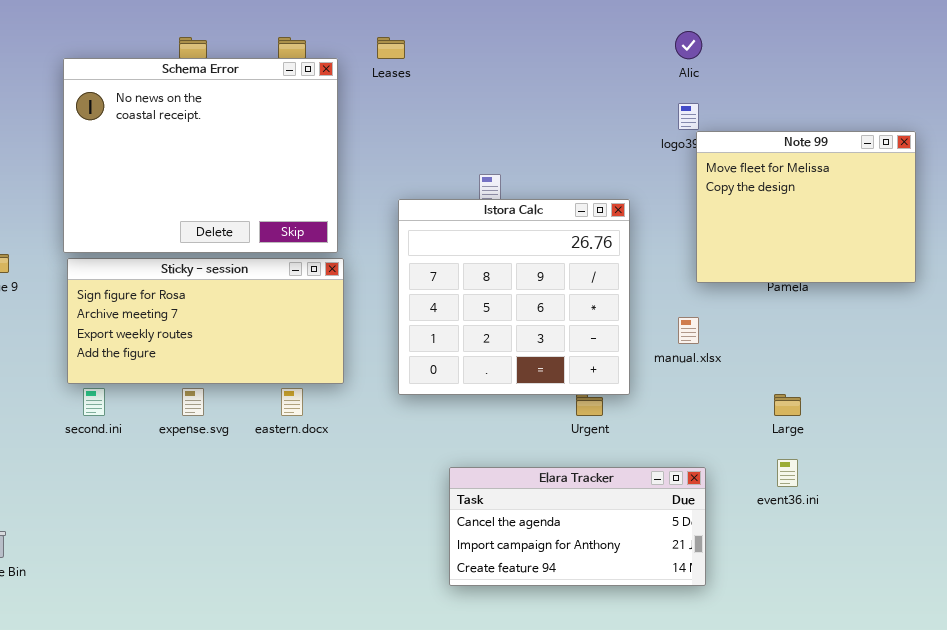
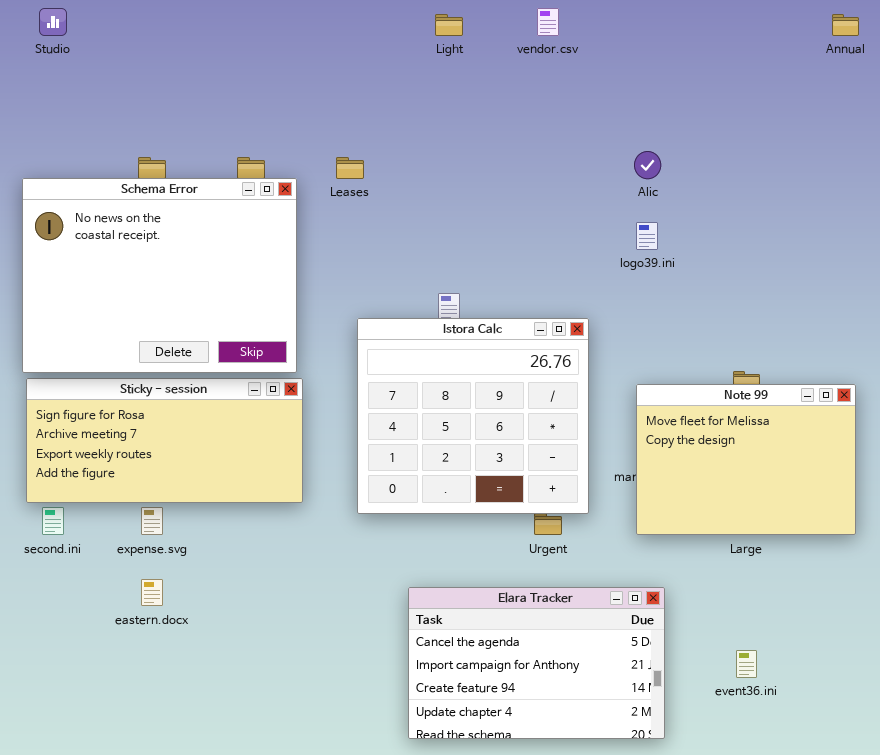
Note 99: [696,131,916,283] -> [636,384,856,535], moved
eastern.docx: [281,388,303,416] -> [141,579,163,606], moved
event36.ini: [777,459,798,487] -> [736,650,757,678], moved
Elara Tracker: [449,467,706,586] -> [408,587,665,739], resized

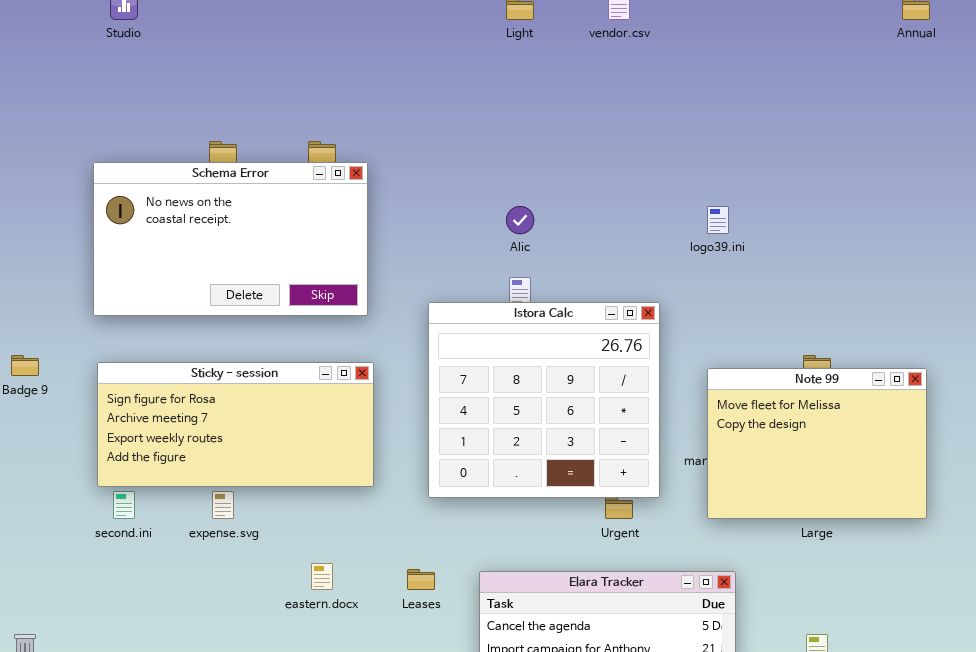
Alic: [634,151,661,179] -> [506,206,534,234], moved
Leases: [336,157,364,179] -> [407,569,435,590], moved
Schema Error: [22,178,297,373] -> [93,162,368,316], resized
eastern.docx: [141,579,163,606] -> [311,563,333,590], moved

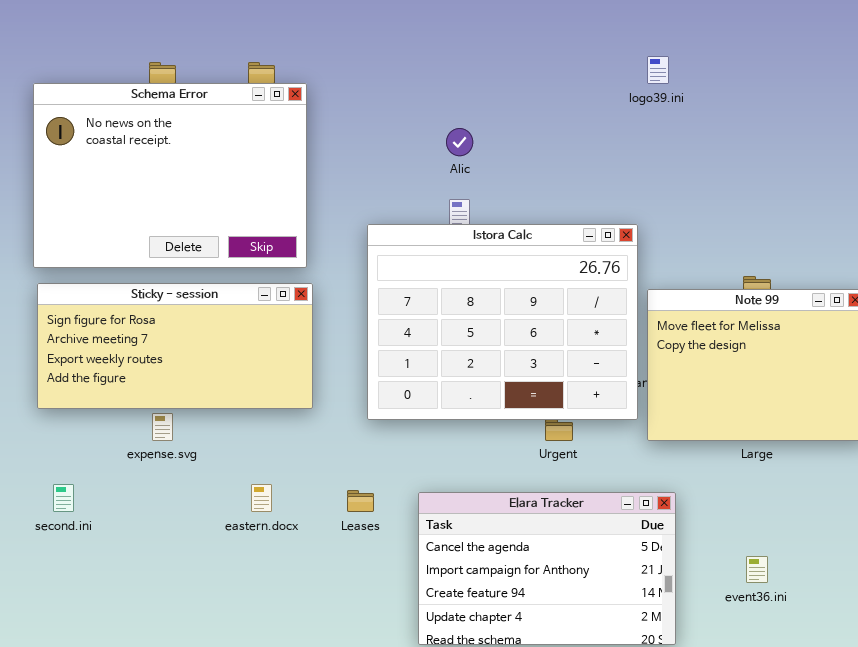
Schema Error: [93,162,368,316] -> [33,83,307,268], resized
logo39.ini: [707,206,729,234] -> [647,56,669,84], moved
Istora Calc: [428,302,660,498] -> [367,224,638,420], resized
second.ini: [113,491,135,519] -> [53,484,74,512], moved

